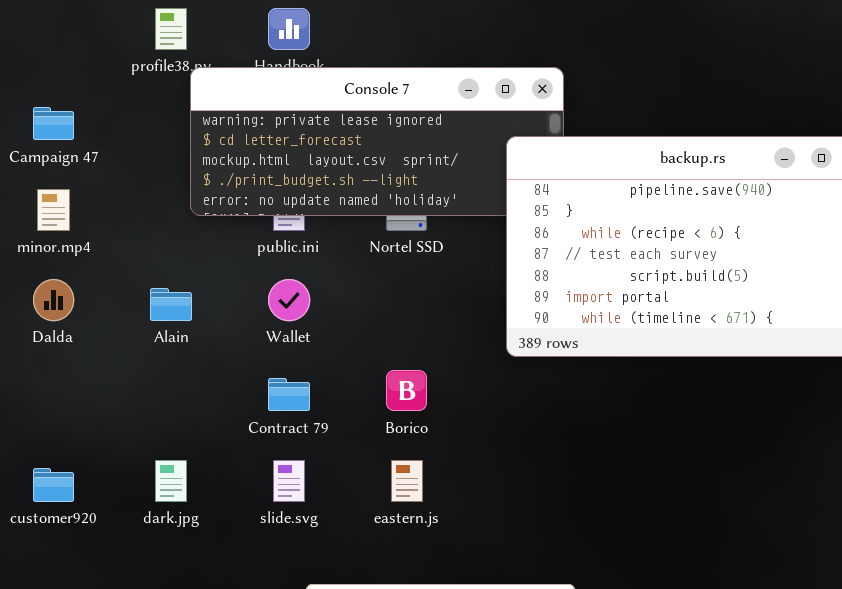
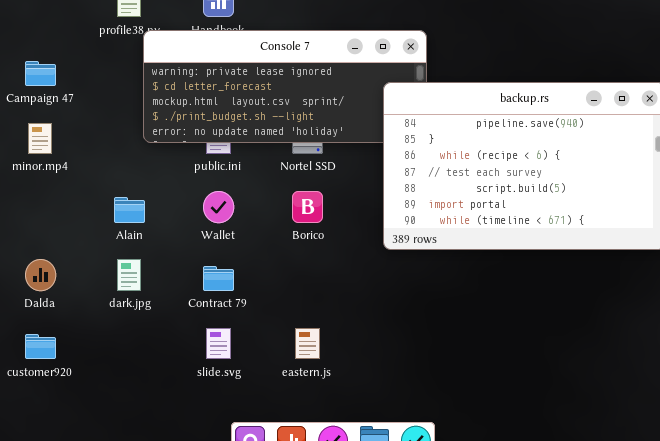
Dalda: [33,279,74,321] -> [25,259,56,291], moved
Borico: [386,370,427,411] -> [292,191,323,223], moved
dark.jpg: [155,460,187,502] -> [117,259,141,291], moved

